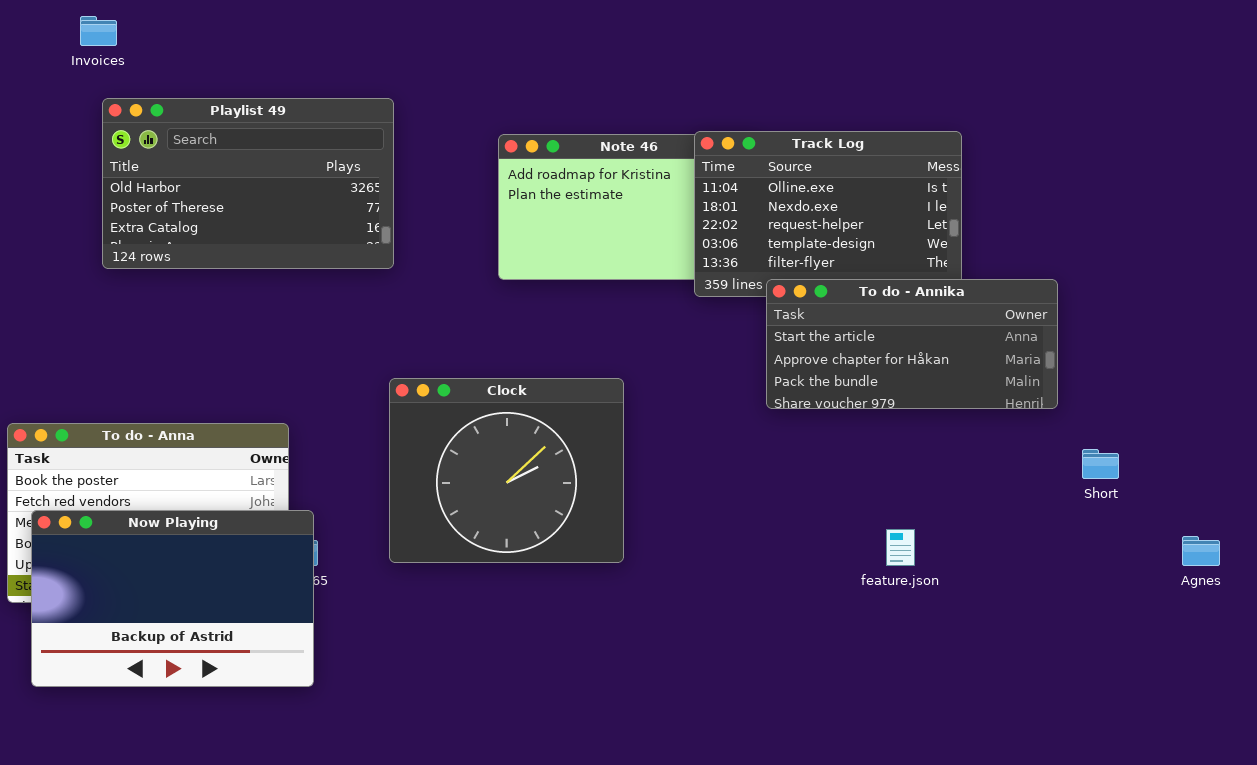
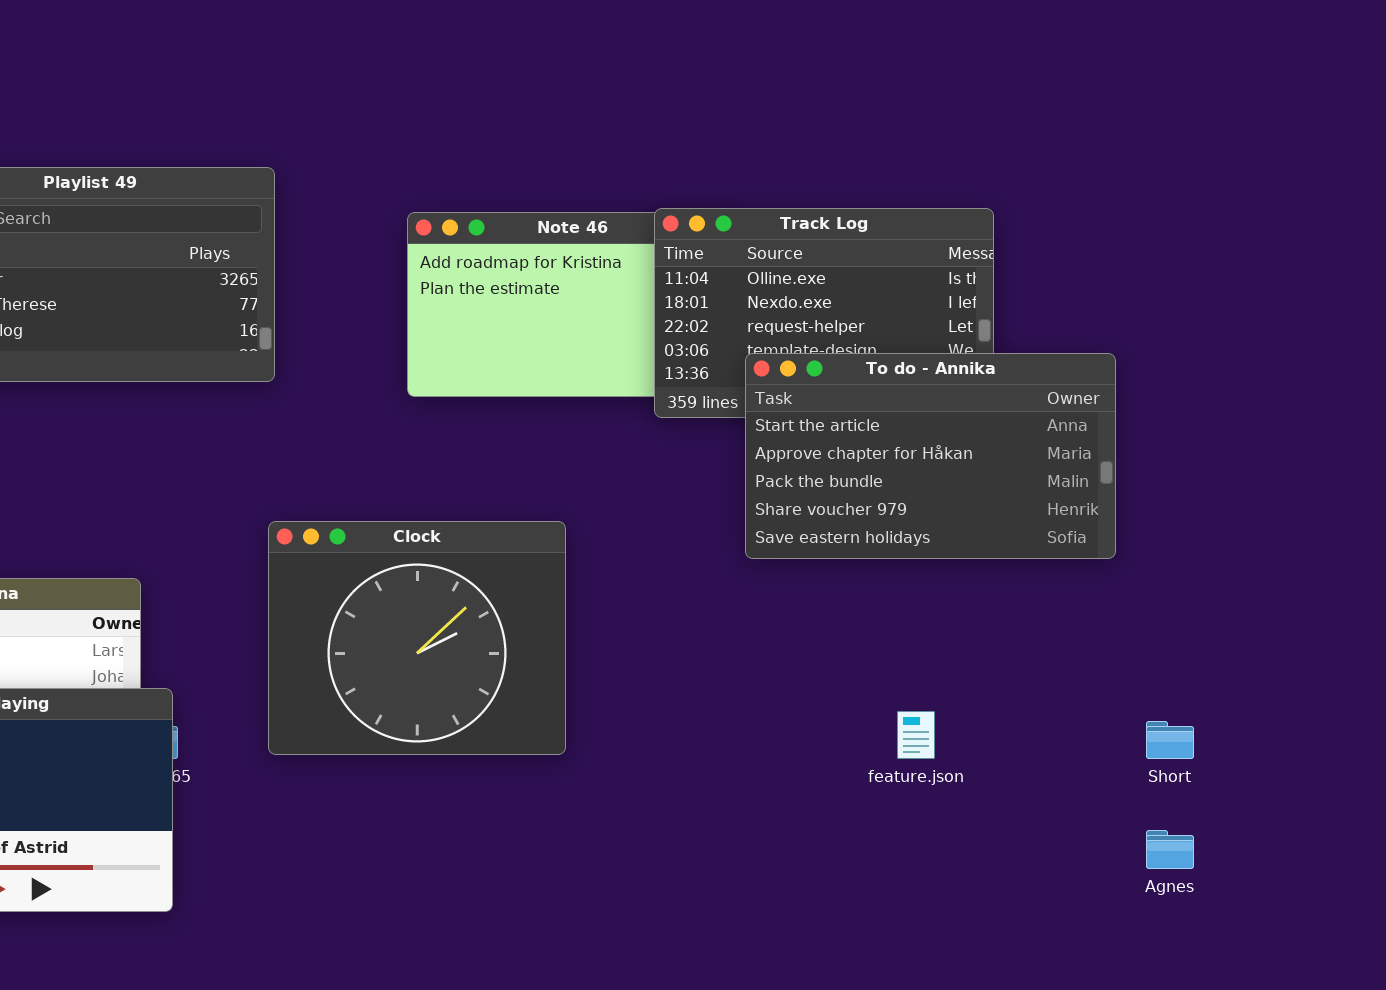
To do - Annika: [766,279,1058,409] -> [745,353,1116,559], resized
Short: [1082,449,1119,479] -> [1146,721,1194,759], moved
Agnes: [1182,536,1220,566] -> [1146,830,1194,869], moved

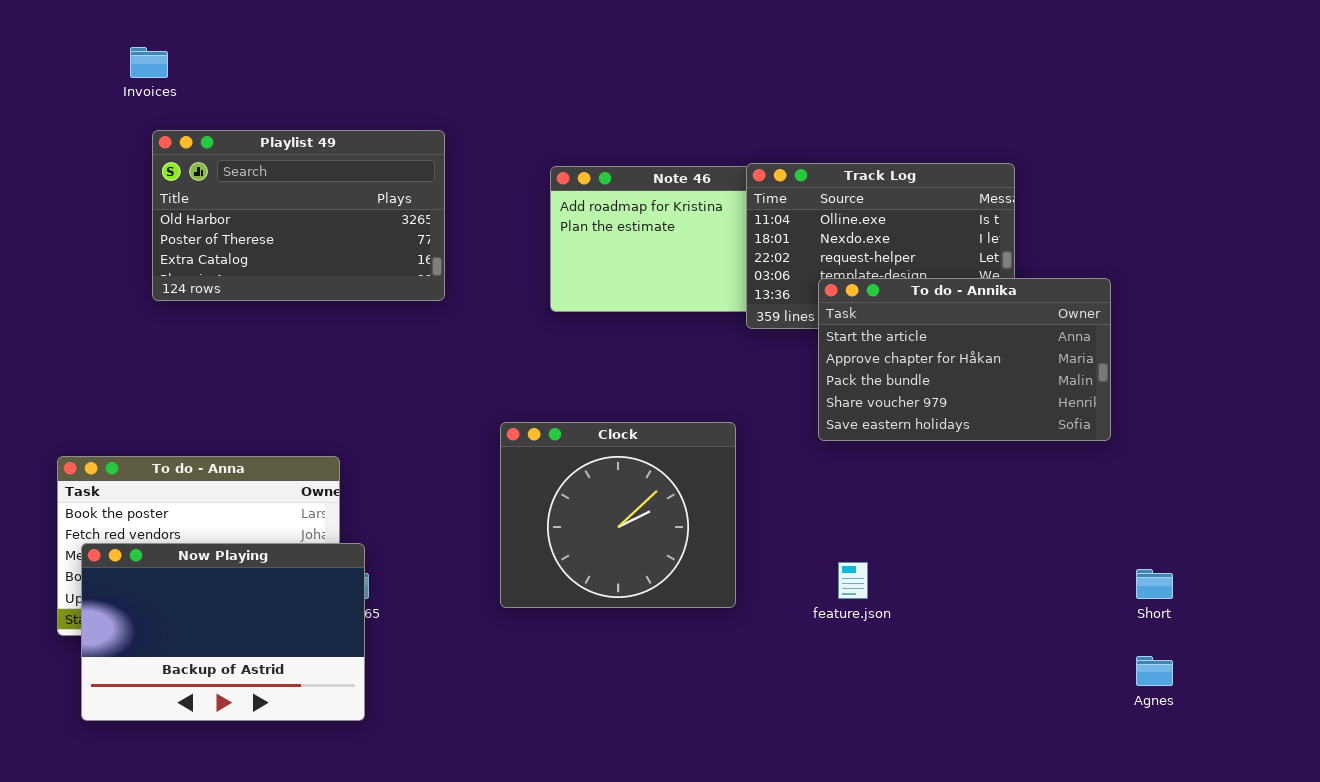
Clock: [268,521,566,755] -> [500,422,736,608], moved
feature.json: [897,711,935,759] -> [838,562,868,599], moved

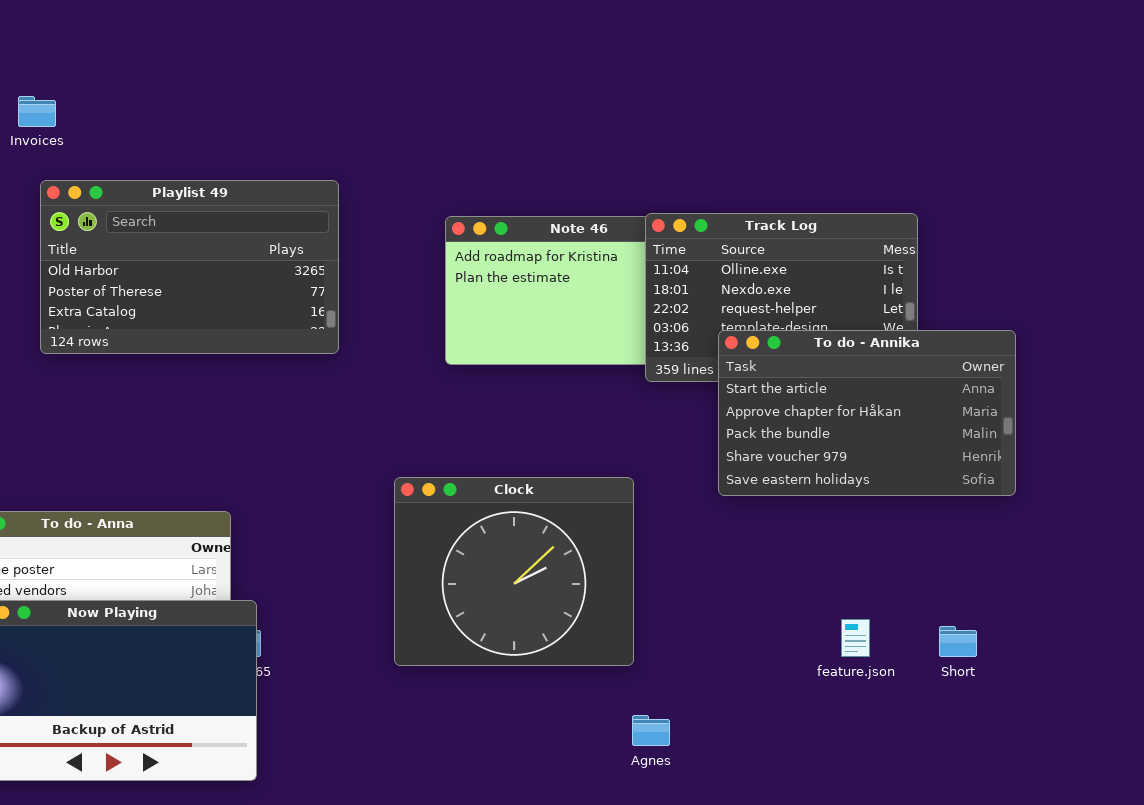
feature.json: [838,562,868,599] -> [841,619,870,657], moved
Short: [1136,569,1173,599] -> [939,626,977,657], moved
Agnes: [1136,656,1173,686] -> [632,715,670,746], moved

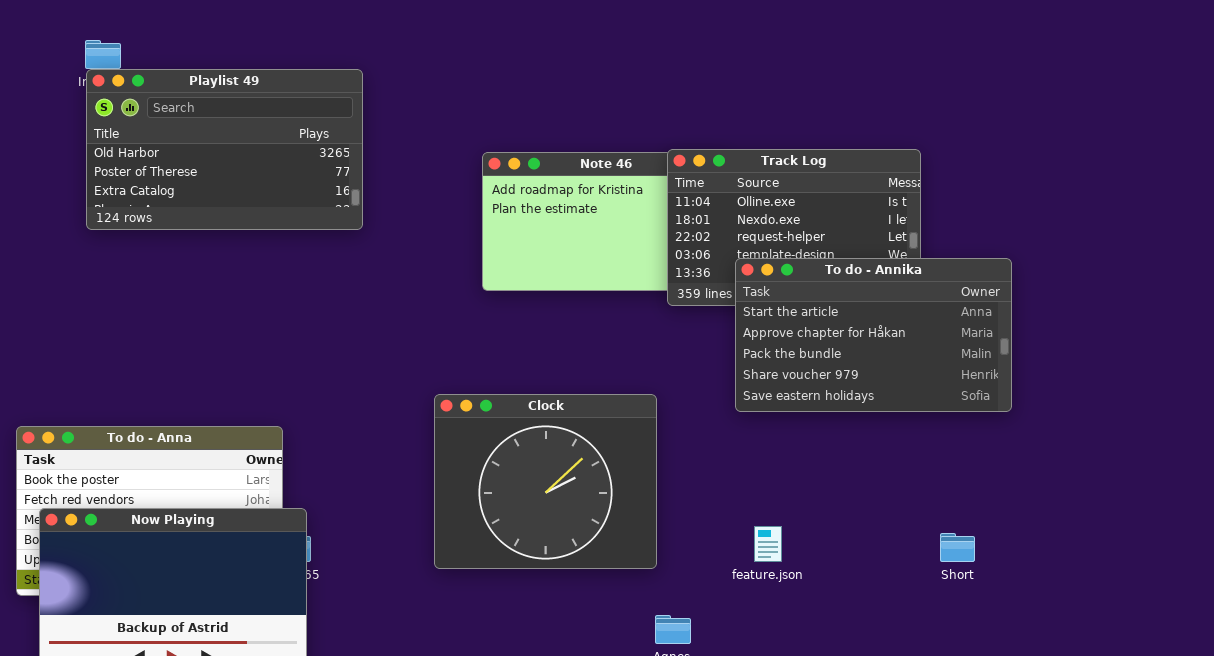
Playlist 49: [40,180,339,354] -> [86,69,363,230], moved
feature.json: [841,619,870,657] -> [754,526,782,562], moved

